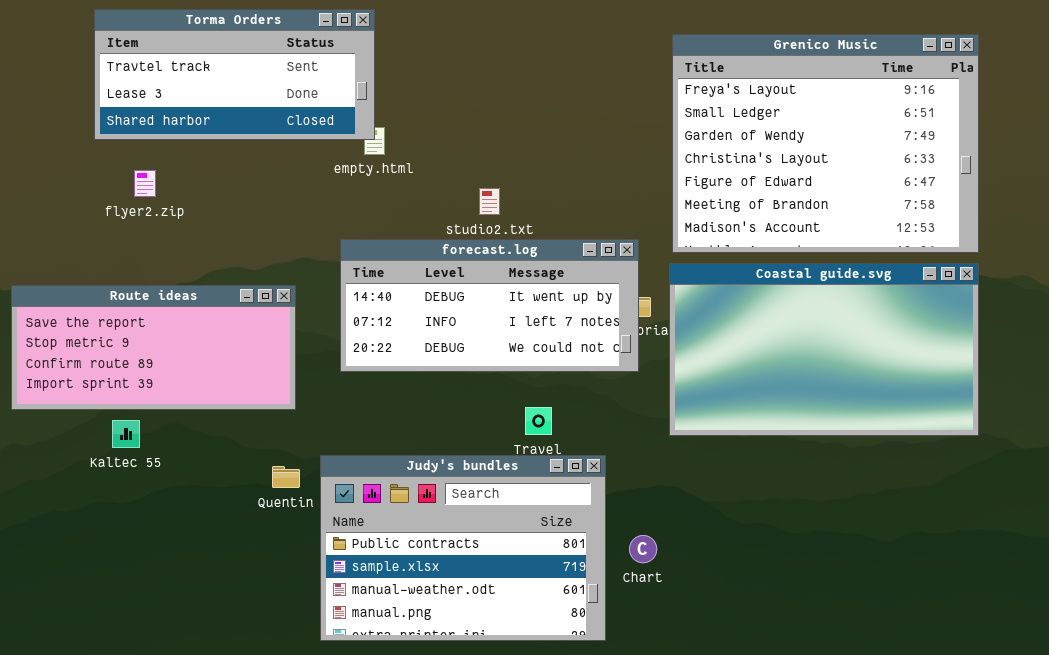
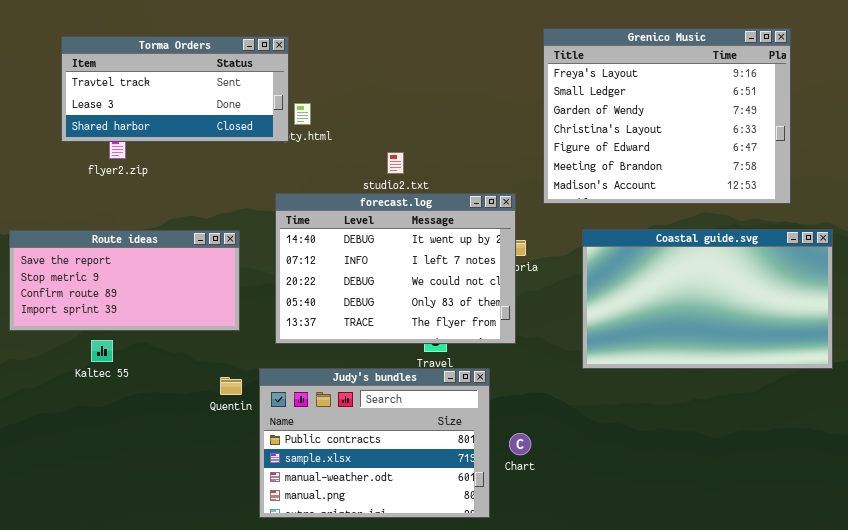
Torma Orders: [94,9,375,140] -> [61,36,289,142], moved
forecast.log: [340,239,639,372] -> [275,193,516,344], resized
Coastal guide.svg: [669,263,979,436] -> [582,229,833,369], moved

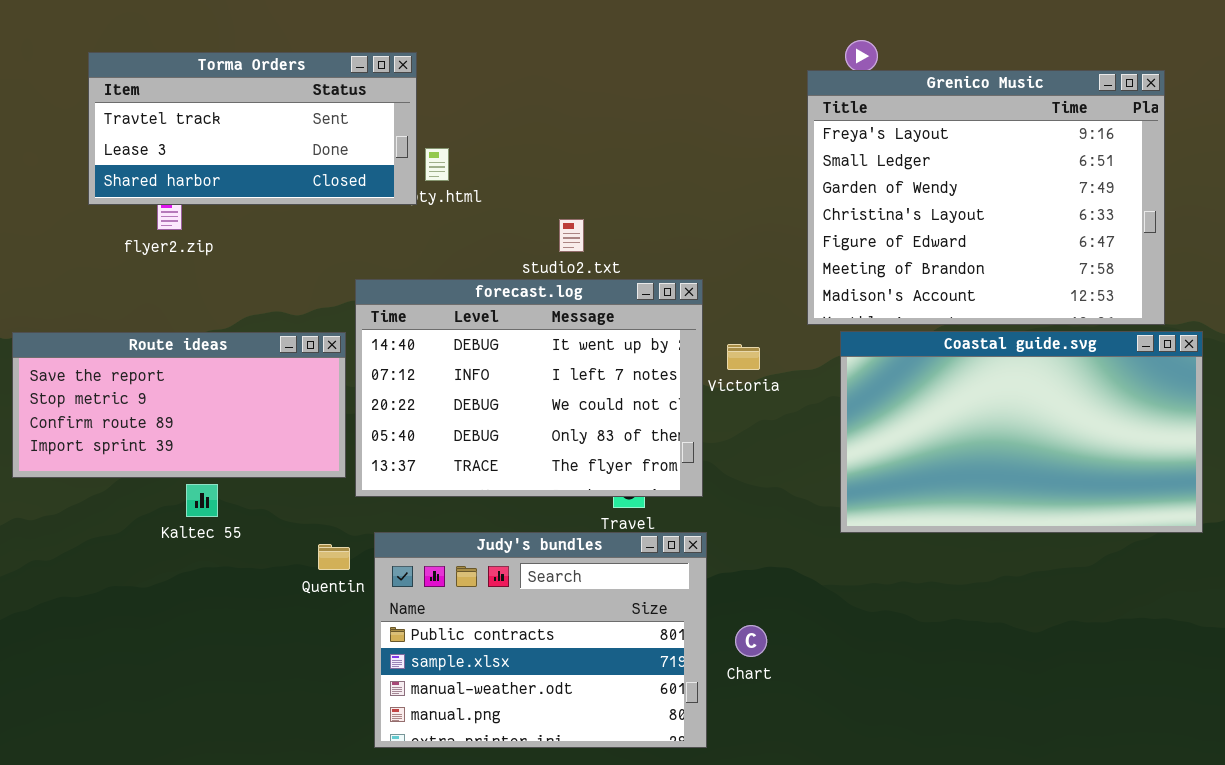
Grenico Music: [543,28,791,204] -> [807,70,1165,325], moved
forecast.log: [275,193,516,344] -> [355,279,703,497], moved
Kaltec 55: [91,340,113,362] -> [186,484,218,517], moved

